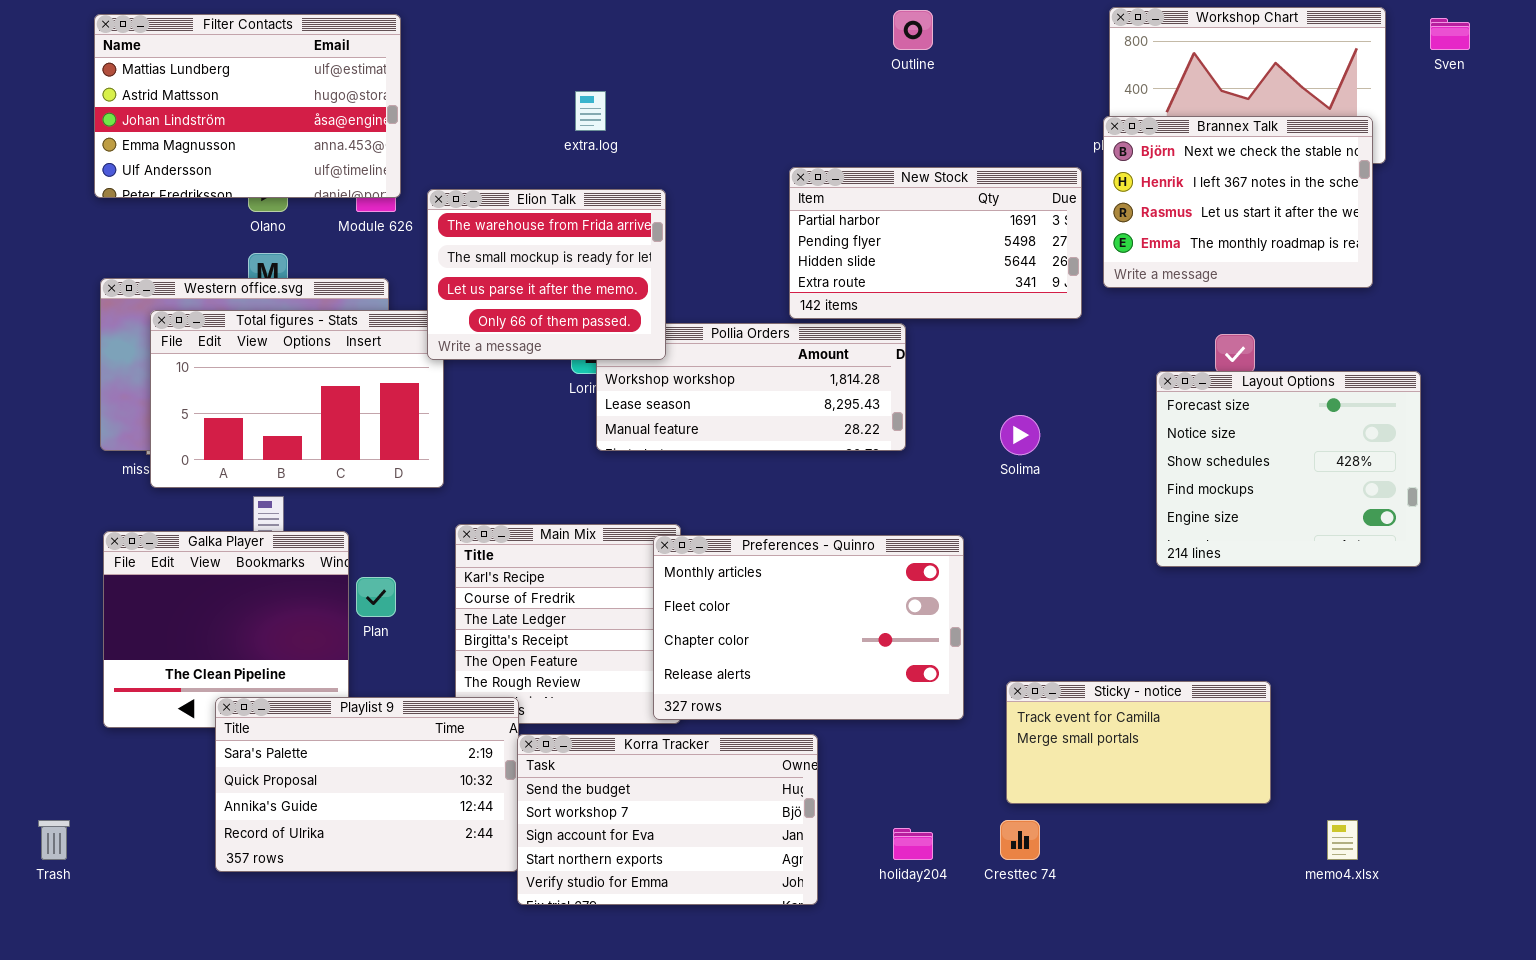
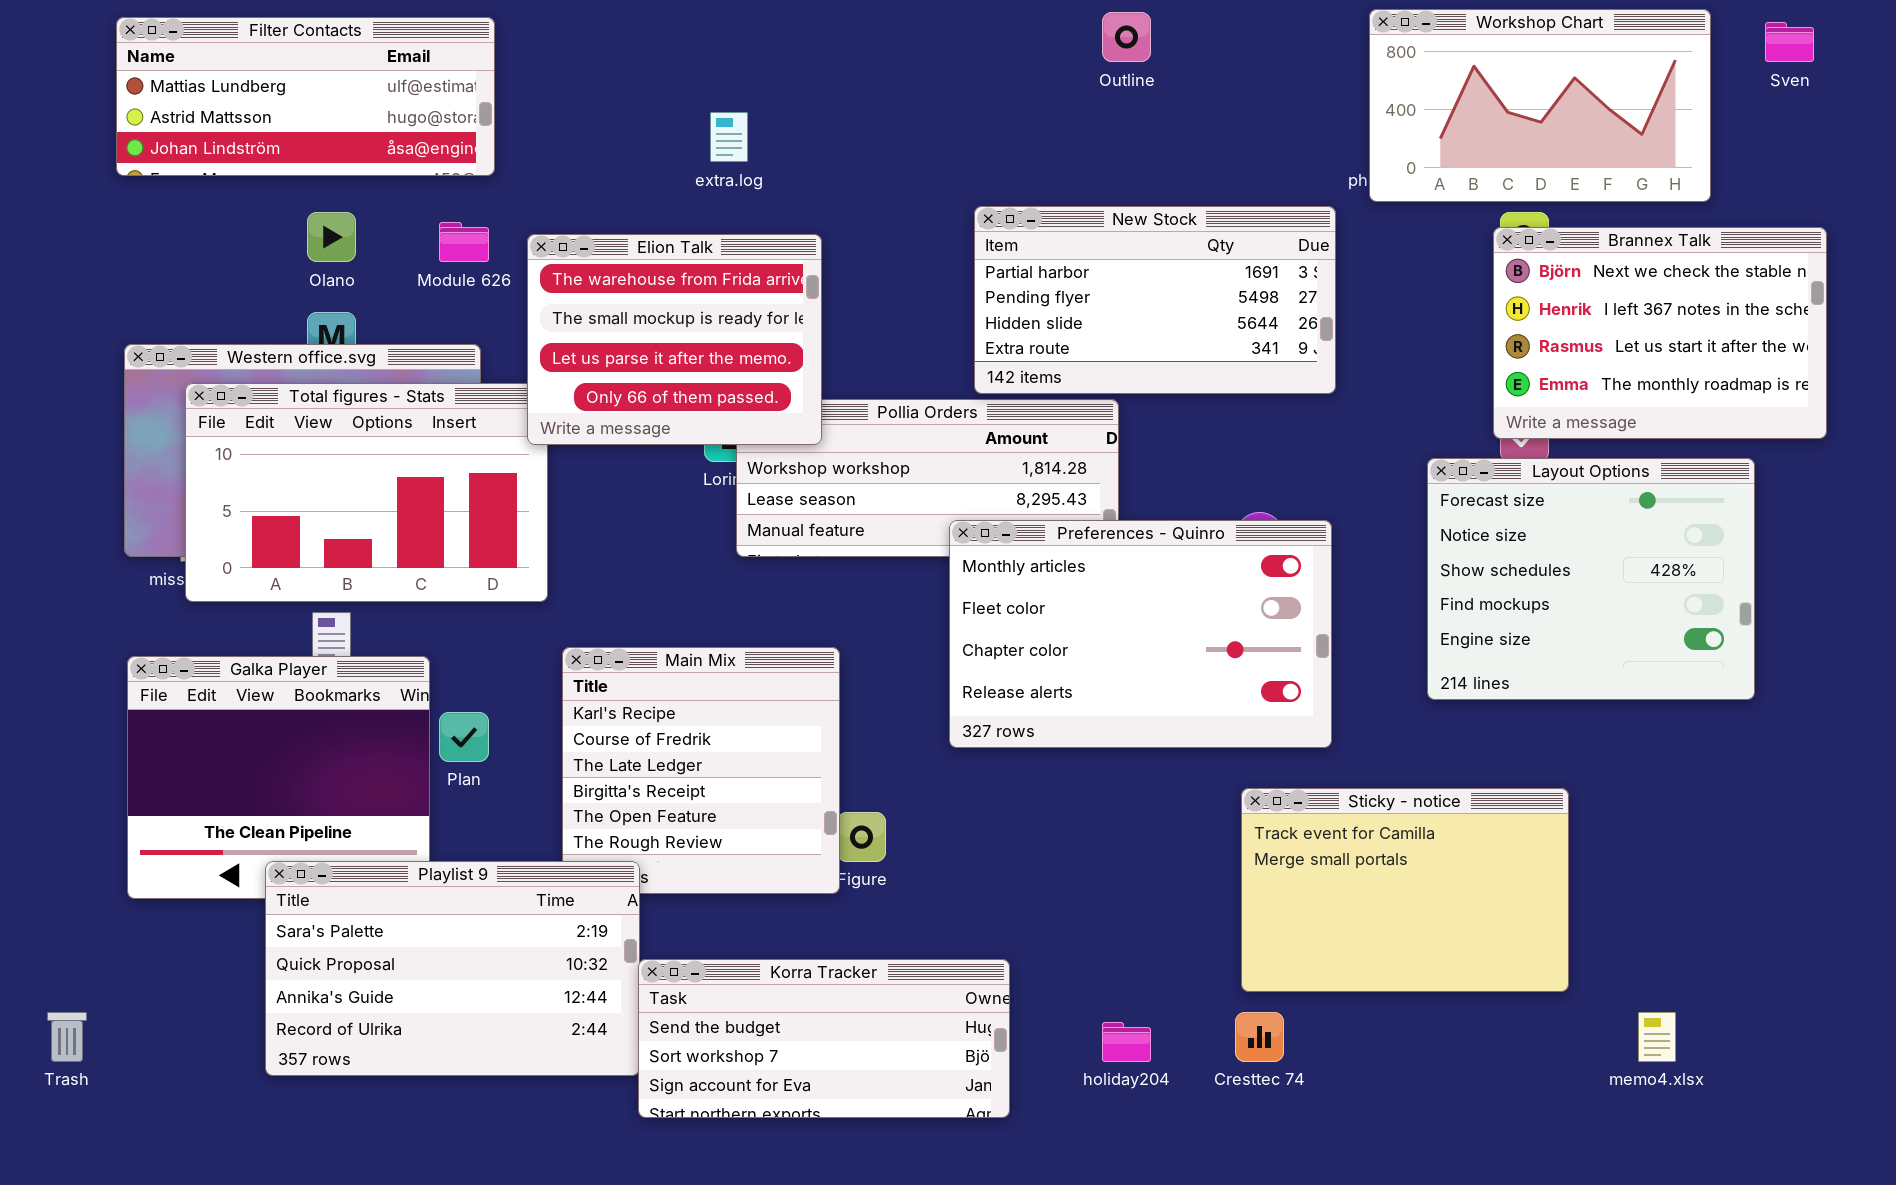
Filter Contacts: [94,14,401,198] -> [116,17,495,176], resized
Brannex Talk: [1103,116,1373,288] -> [1493,227,1827,439], moved
Preferences - Quinro: [653,535,964,720] -> [949,520,1332,748], moved
Sticky - notice: [1006,681,1271,804] -> [1241,788,1569,992], resized
Korra Tracker: [517,734,818,905] -> [638,959,1010,1118], resized

